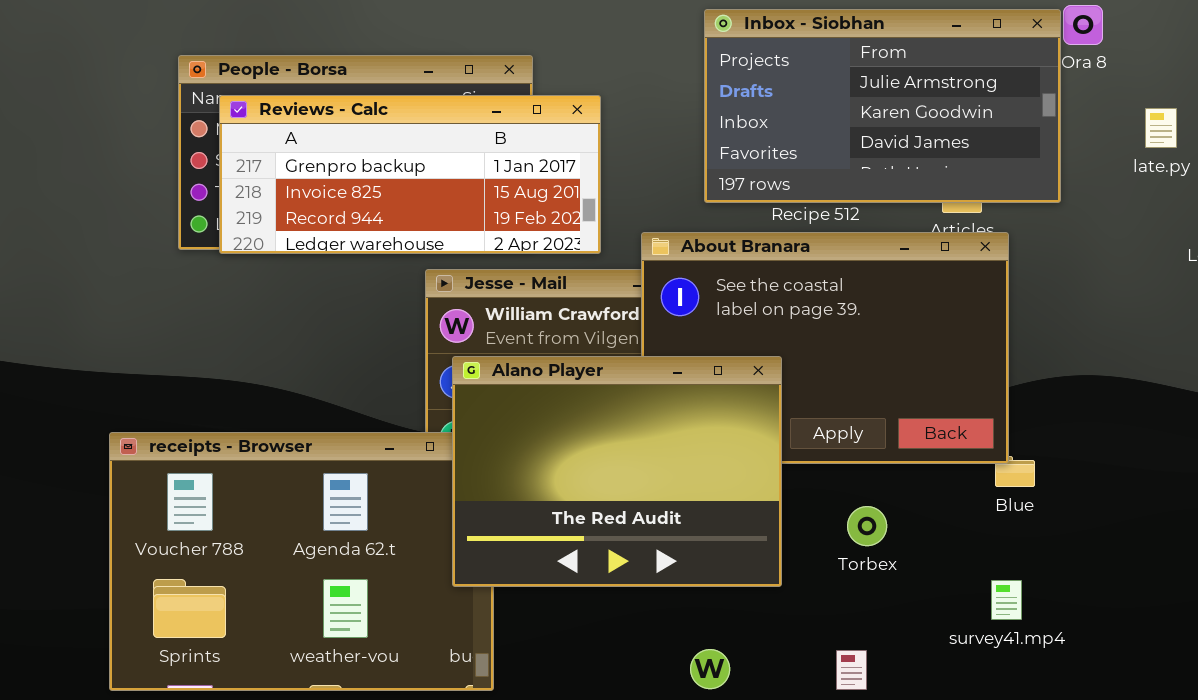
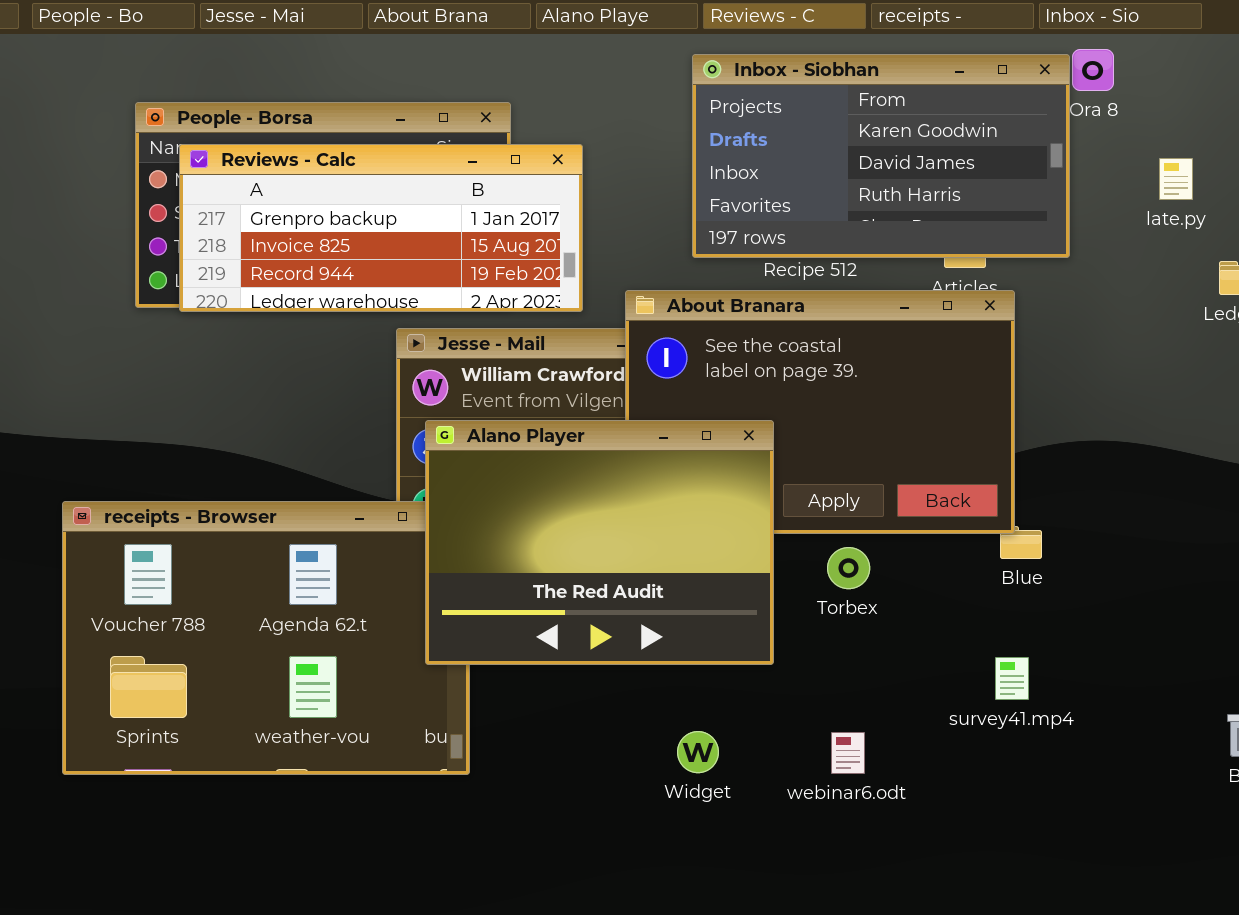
Inbox - Siobhan: [704,9,1061,203] -> [692,54,1070,258], scrolled down 1 row
Torbex: [847,506,887,546] -> [827,547,870,589], moved

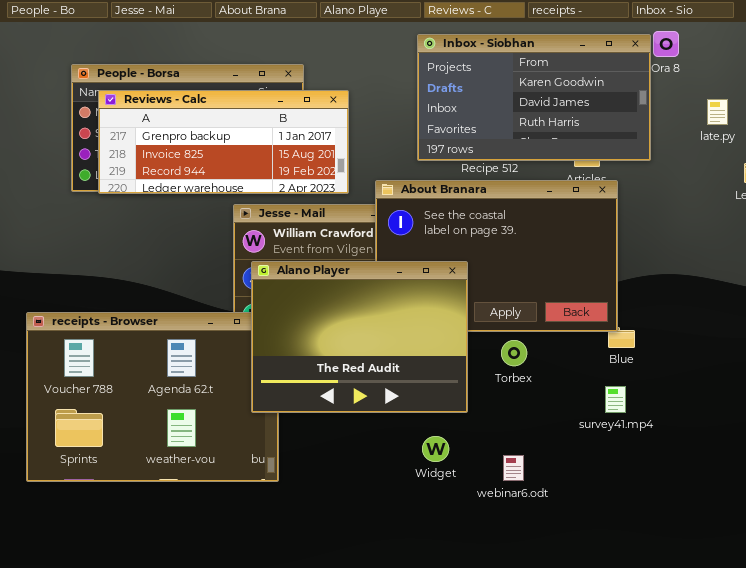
survey41.mp4: [995,657,1029,700] -> [605,386,626,413], moved
Widget: [677,731,719,773] -> [422,436,449,462], moved

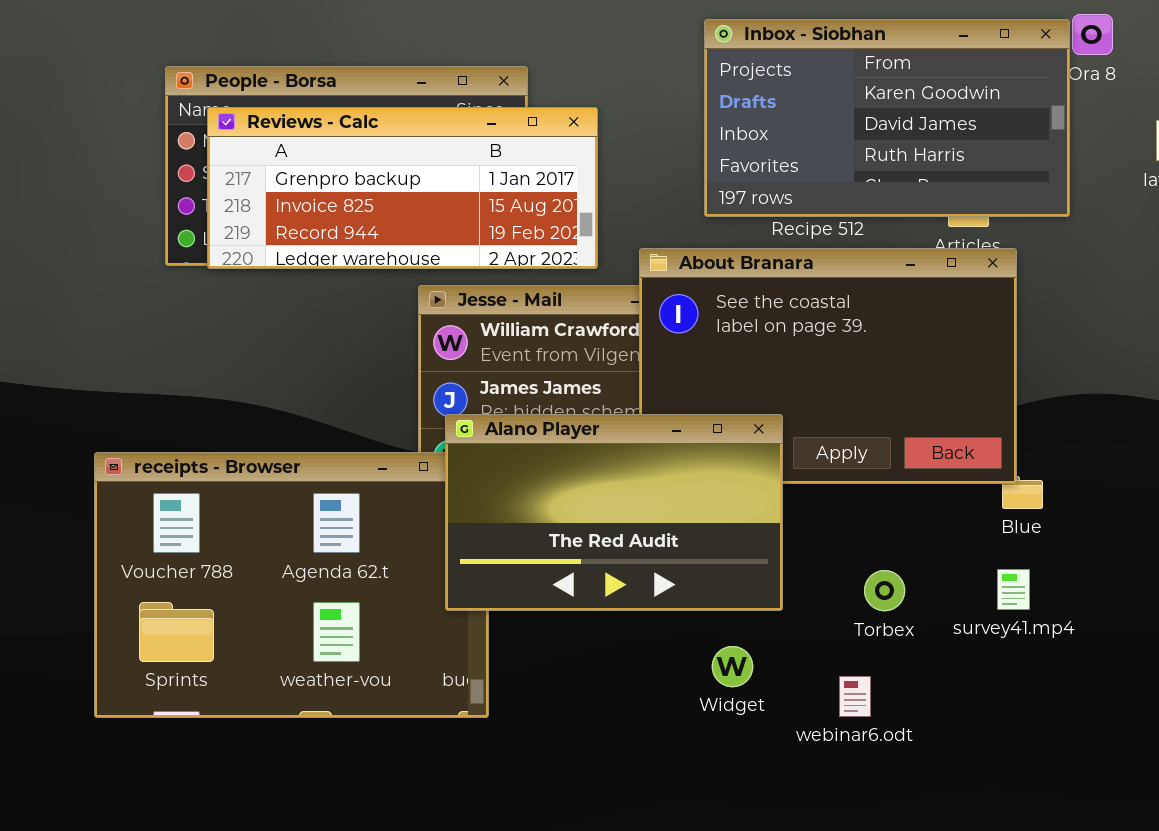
Alano Player: [251,261,468,413] -> [445,414,783,611], resized
Torbex: [501,340,527,366] -> [864,570,905,611], moved

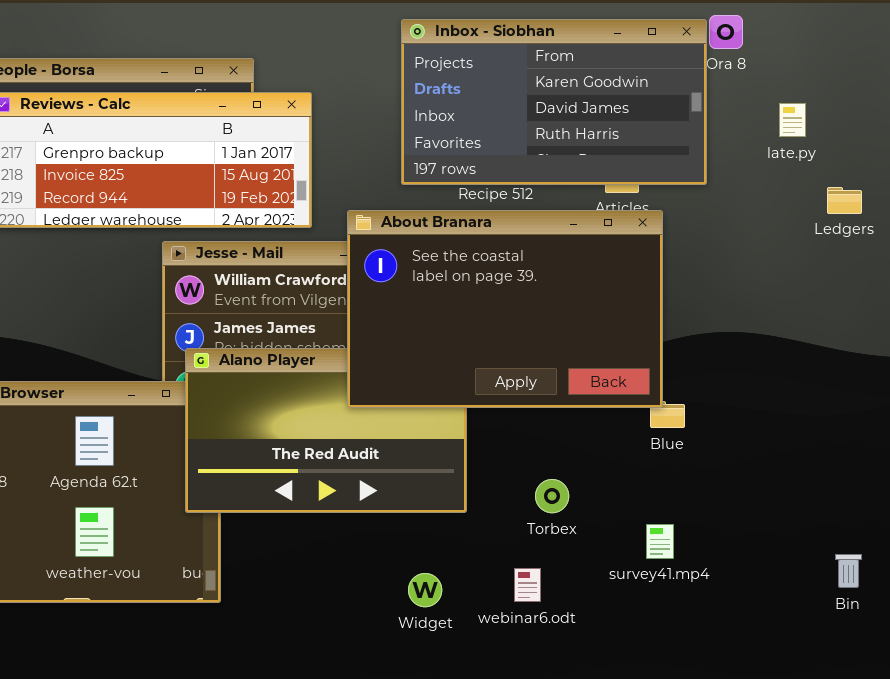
About Branara: [639,248,1017,484] -> [347,210,663,408], raised
survey41.mp4: [997,569,1030,610] -> [646,524,674,559], moved
Widget: [712,646,753,687] -> [408,573,442,607], moved

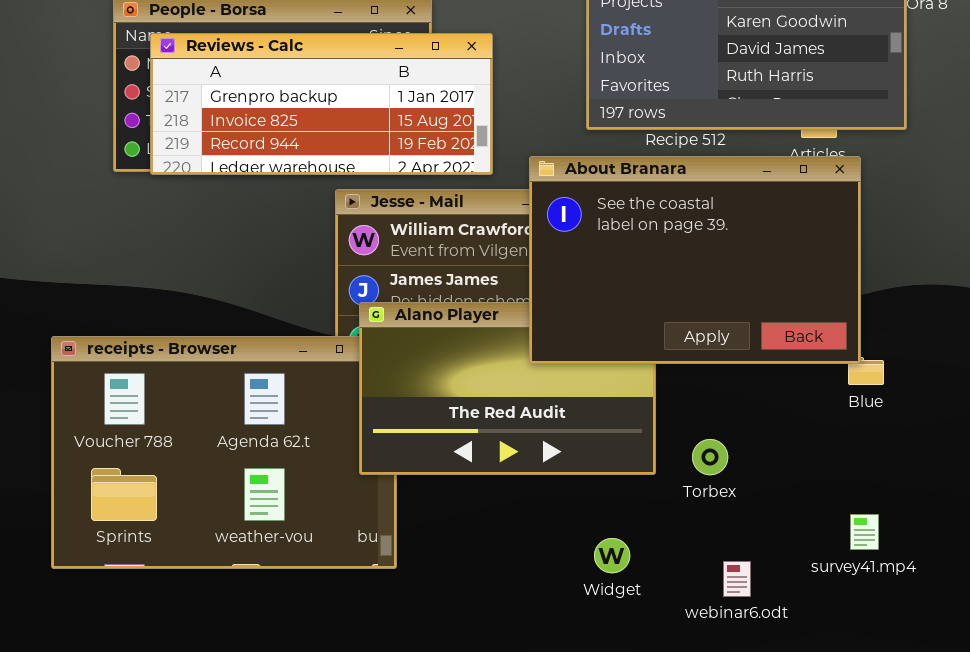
Torbex: [535,479,569,513] -> [692,439,728,475], moved
survey41.mp4: [646,524,674,559] -> [850,514,879,550], moved
webinar6.odt: [514,568,541,602] -> [723,561,751,597], moved

